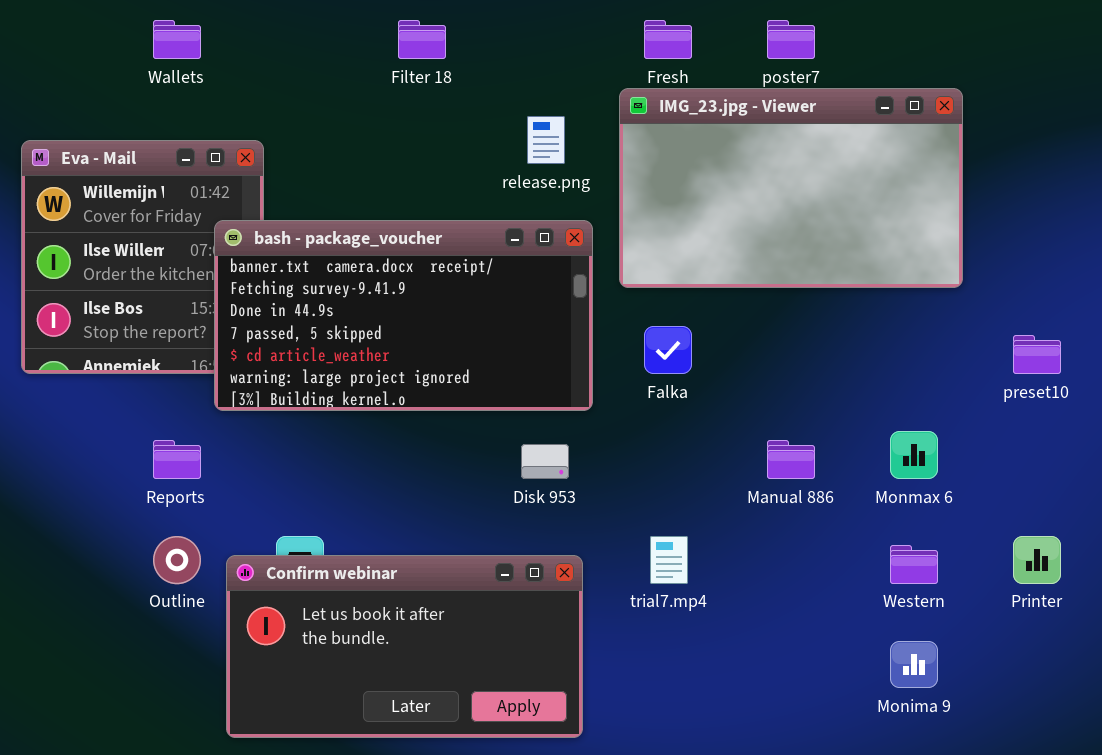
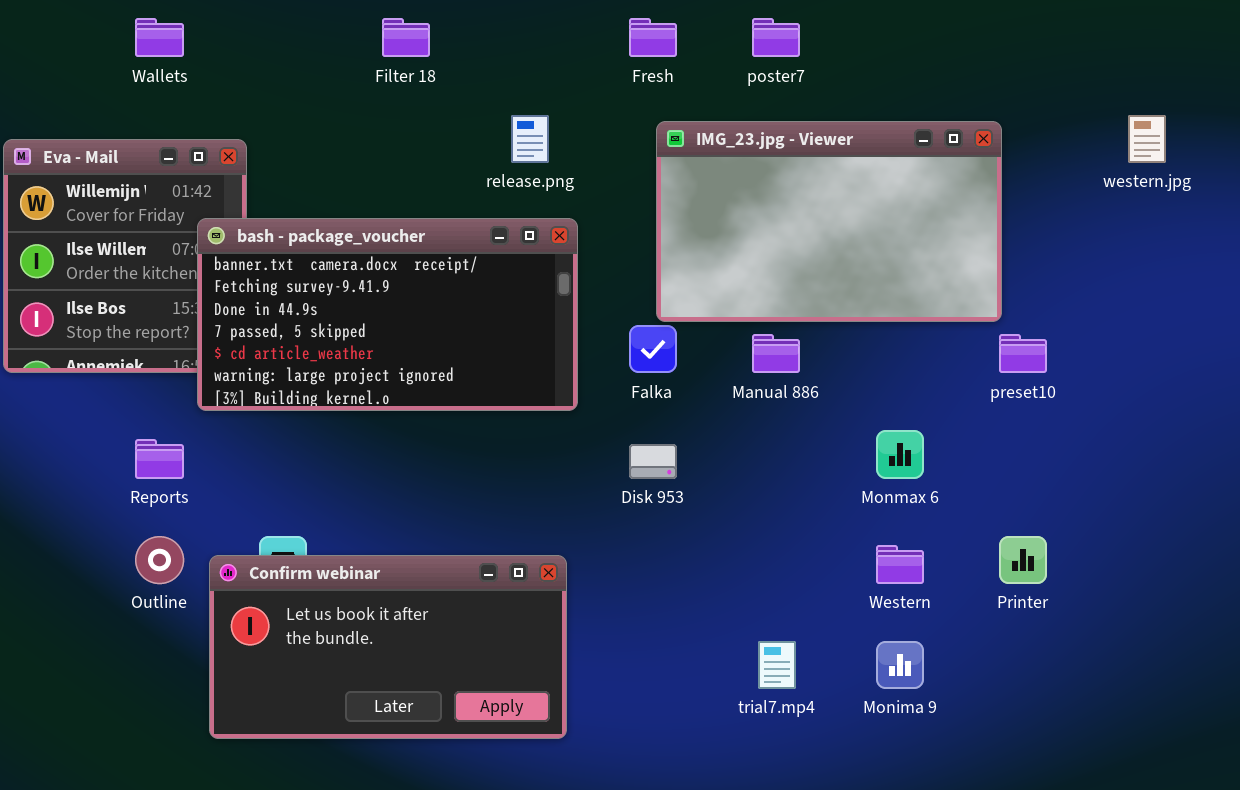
IMG_23.jpg - Viewer: [619,88,963,288] -> [656,121,1002,322], moved
Manual 886: [767,440,815,479] -> [752,334,800,373], moved
Disk 953: [521,444,569,479] -> [629,444,677,479], moved
trial7.mp4: [650,536,688,584] -> [758,641,796,689], moved

